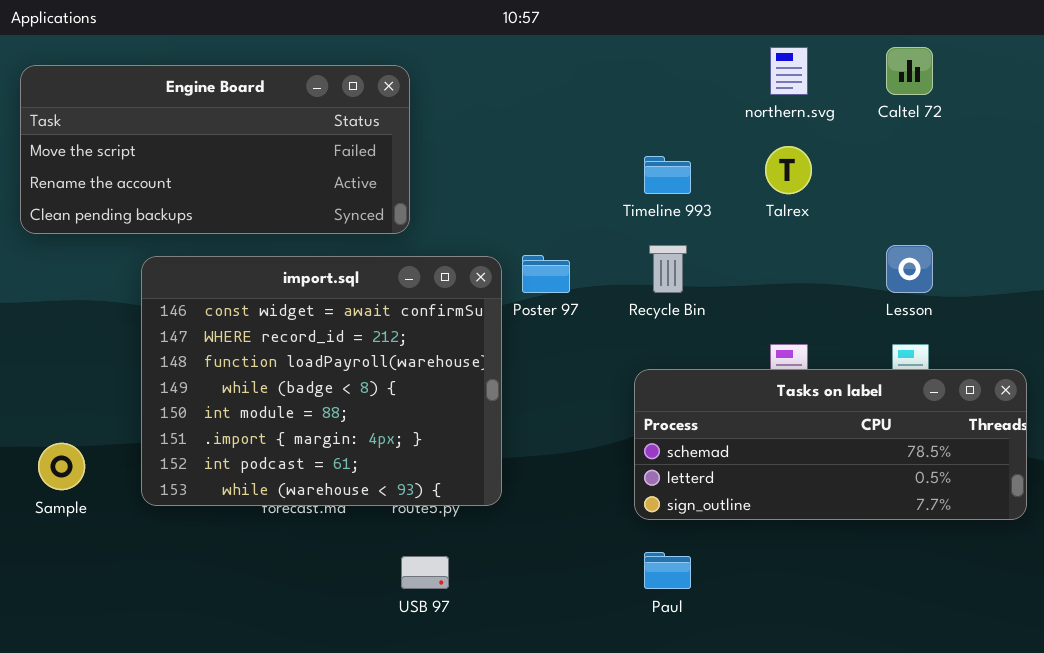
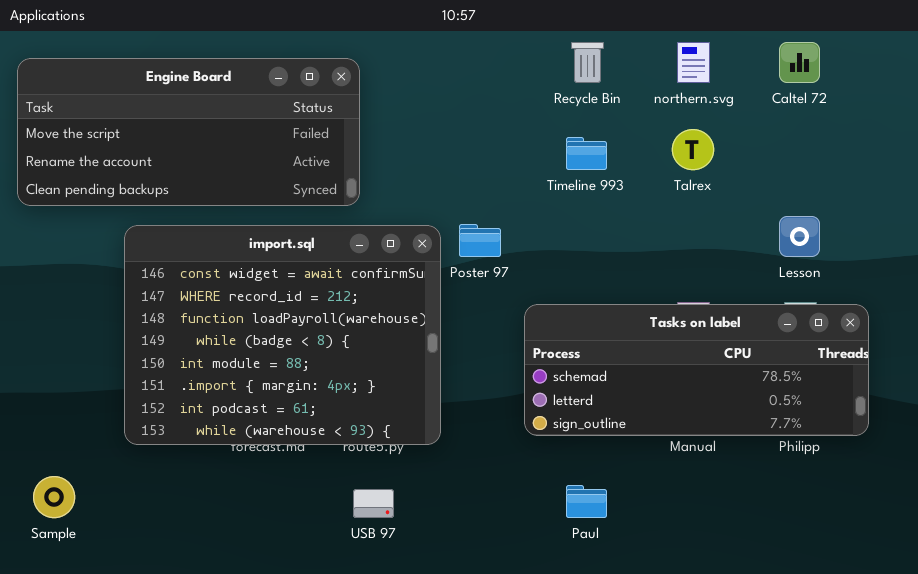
Recycle Bin: [649,245,687,293] -> [571,42,604,83], moved
Tasks on label: [634,369,1027,520] -> [524,304,869,436], moved
Sample: [38,443,85,490] -> [33,476,75,518], moved

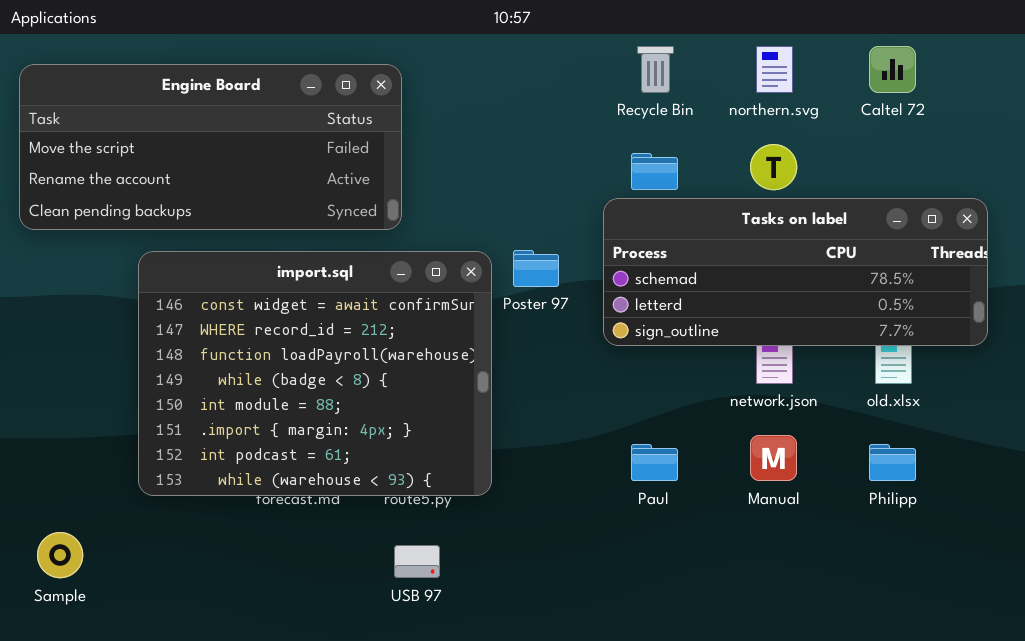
Tasks on label: [524,304,869,436] -> [603,198,988,346], moved
Paul: [566,485,607,518] -> [631,444,678,481], moved

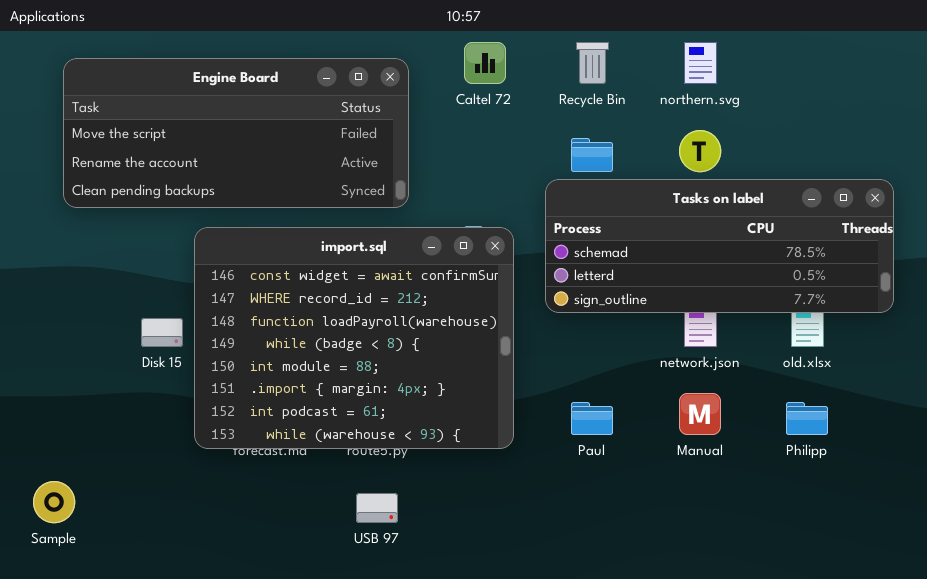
Caltel 72: [869,46,916,93] -> [464,42,506,84], moved
Engine Board: [19,64,402,230] -> [63,58,409,208], moved
import.sql: [138,251,492,496] -> [194,227,514,449], moved

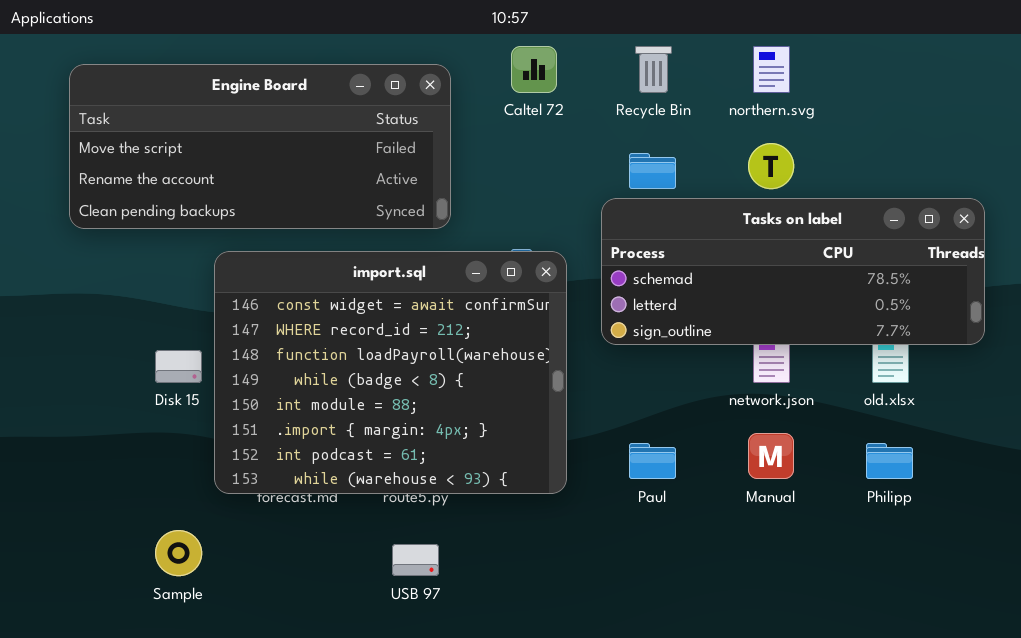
Sample: [33,481,75,523] -> [155,530,202,576], moved

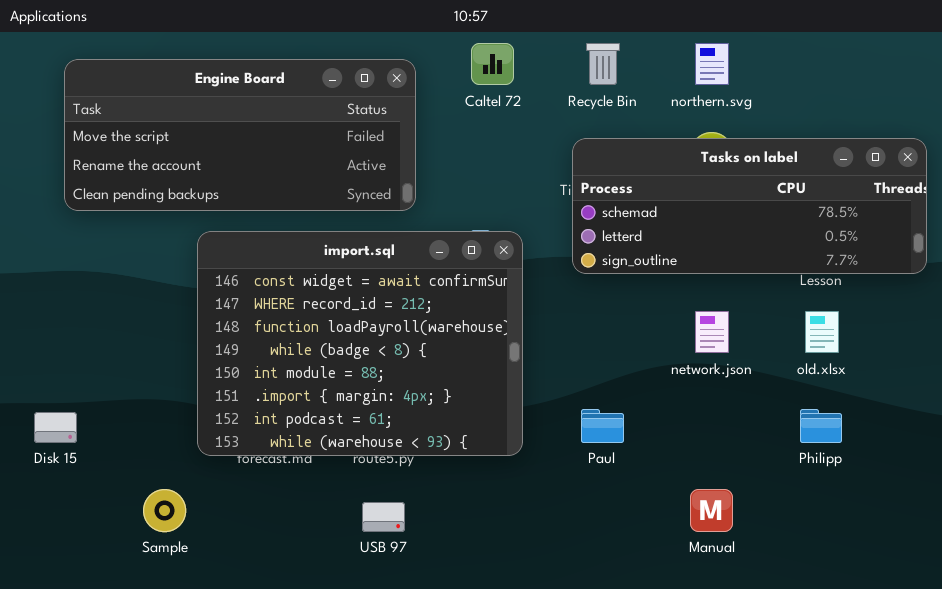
Tasks on label: [601,198,985,345] -> [572,138,927,274], moved
Disk 15: [155,350,202,383] -> [34,412,77,443], moved
Manual: [748,433,794,479] -> [690,489,733,532], moved

